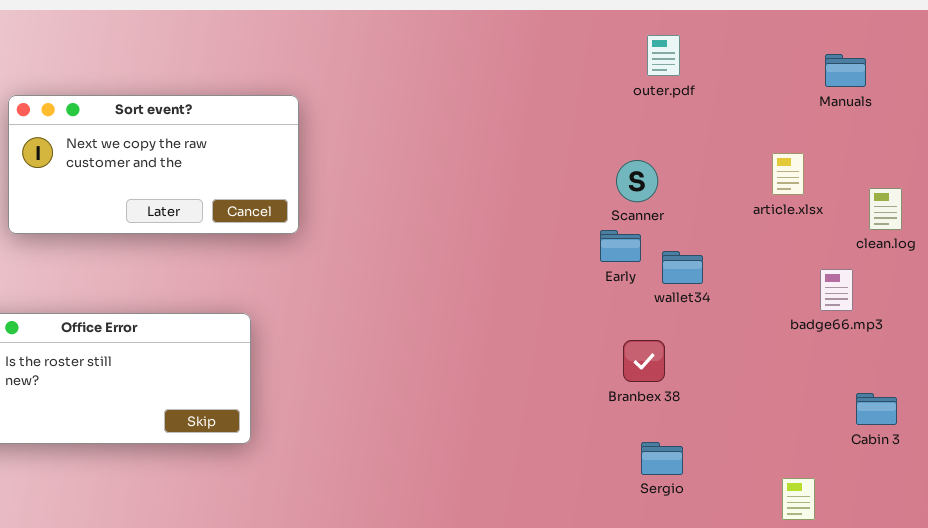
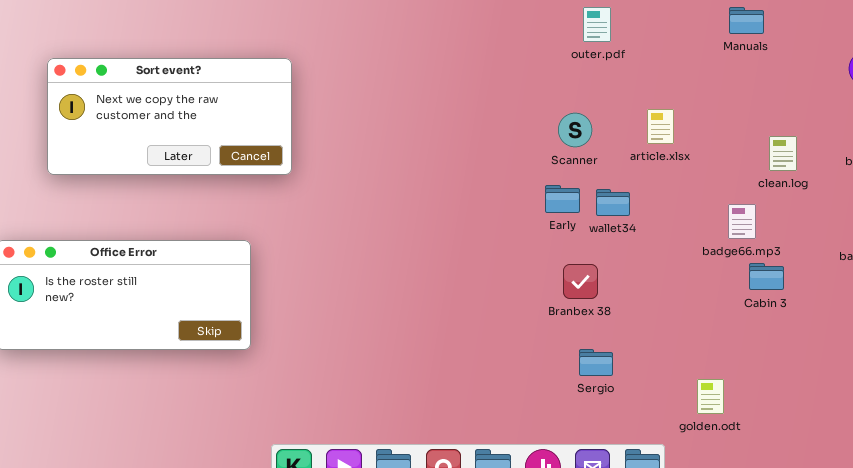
Manuals: [825,54,866,87] -> [729,7,764,34], moved
article.xlsx: [772,153,804,195] -> [647,109,674,144], moved
Early: [600,230,641,262] -> [545,185,580,213], moved
Cabin 3: [856,393,897,425] -> [749,263,784,290], moved

